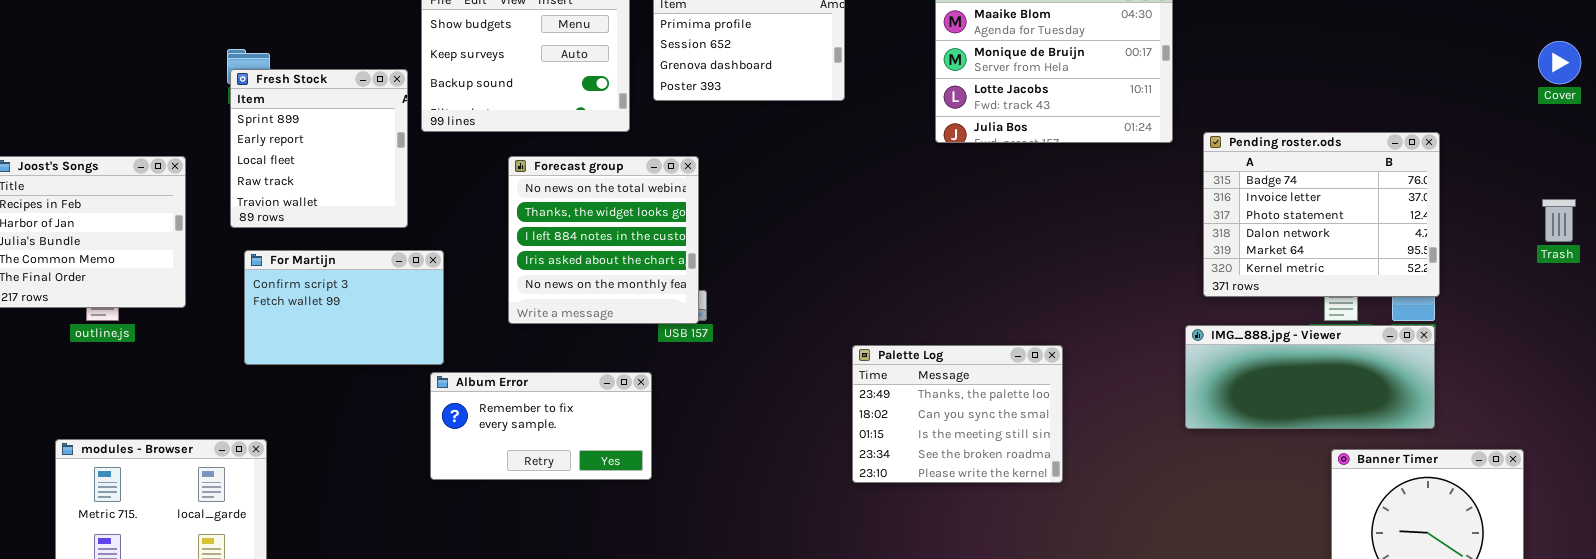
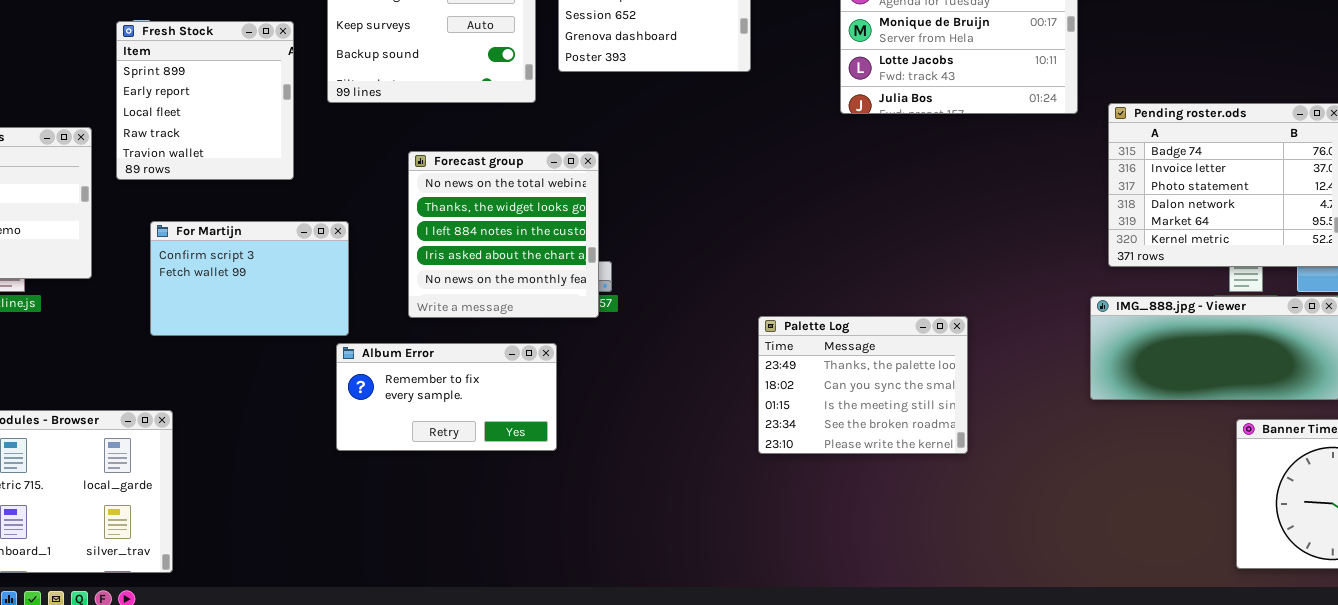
Fresh Stock: [230,69,408,228] -> [116,21,294,180], moved
Forecast group: [508,156,699,324] -> [408,151,599,318], moved

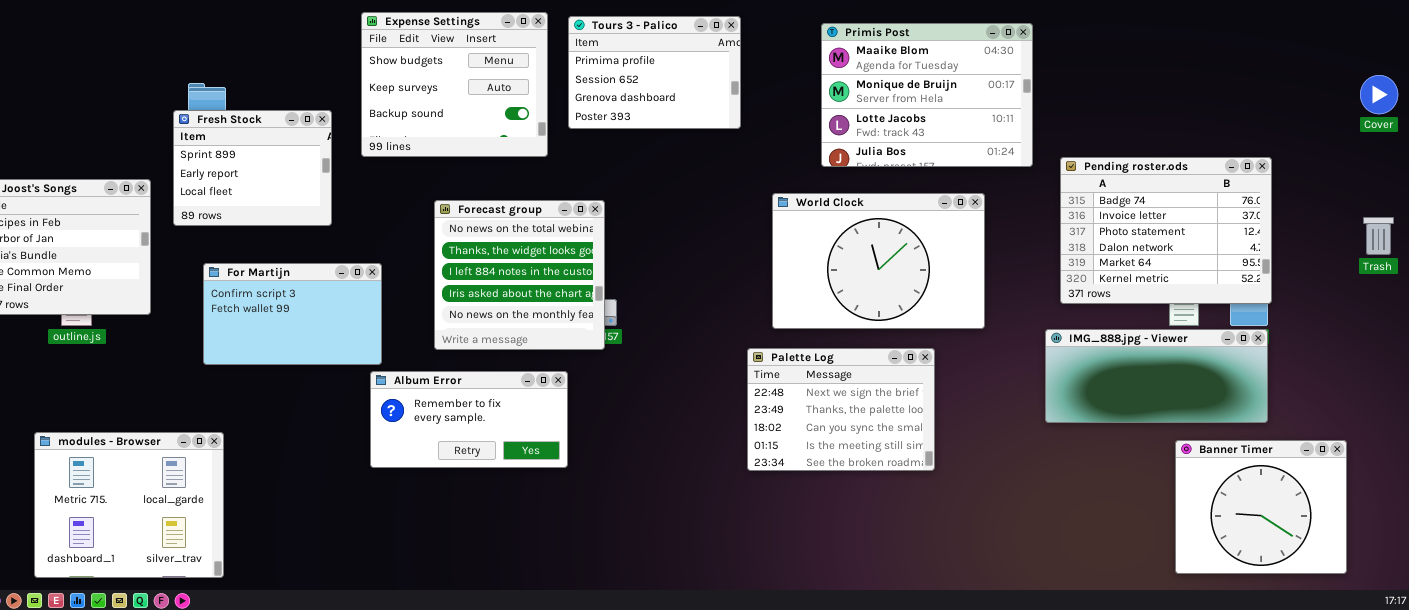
Fresh Stock: [116,21,294,180] -> [173,110,332,226], resized
World Clock: none -> [772,193,985,329], opened
Palette Log: [758,316,968,454] -> [747,348,935,471], scrolled up 1 row

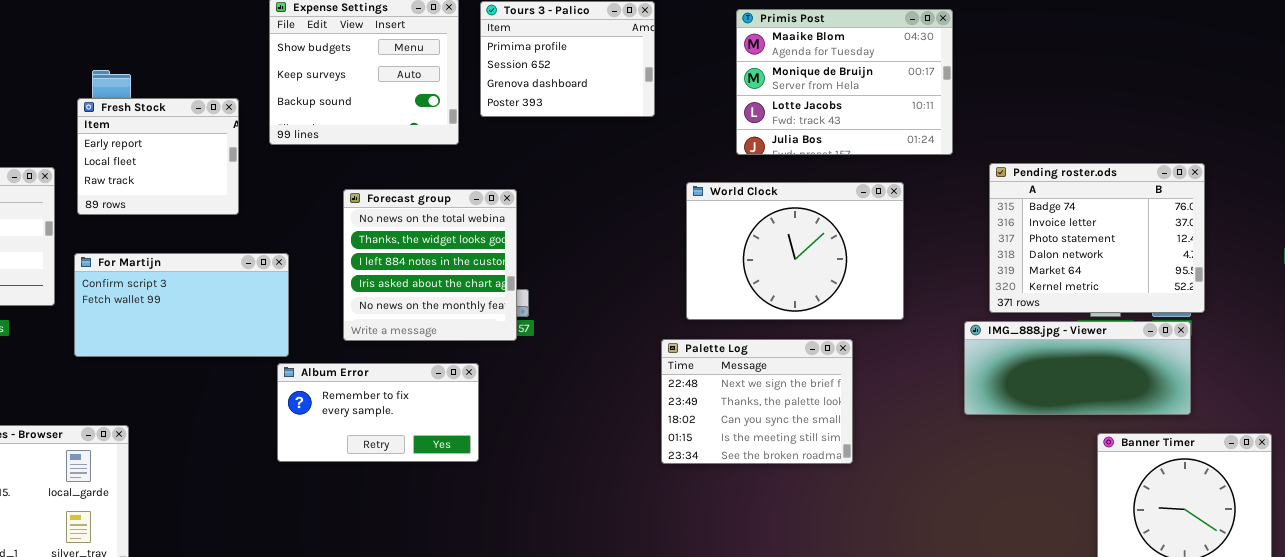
Fresh Stock: [173,110,332,226] -> [77,98,239,215], scrolled down 1 row
Pending roster.ods: [1060,157,1272,304] -> [989,163,1205,313], moved
For Martijn: [203,263,382,365] -> [74,253,289,357], resized

